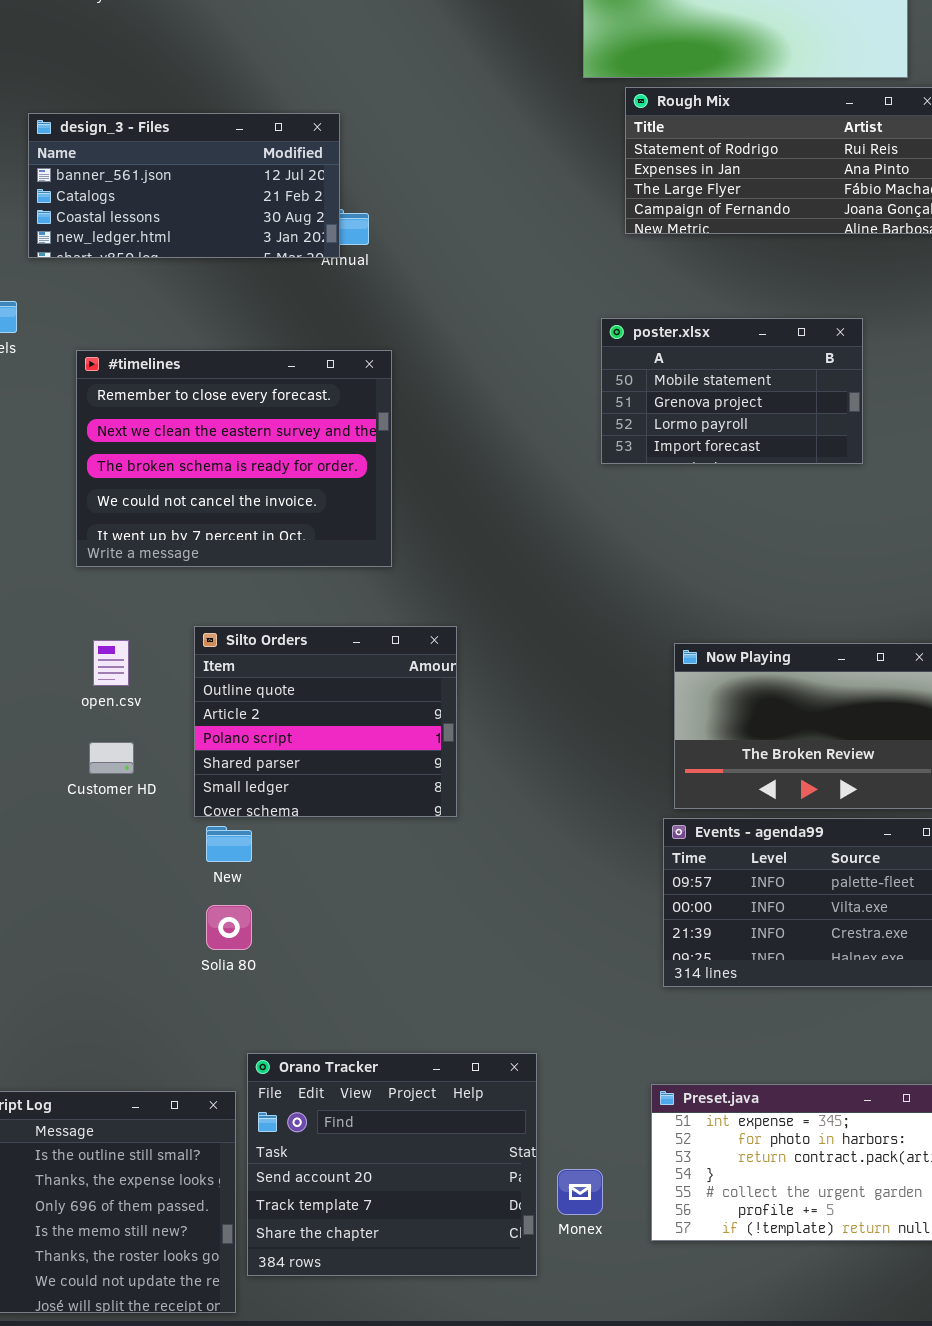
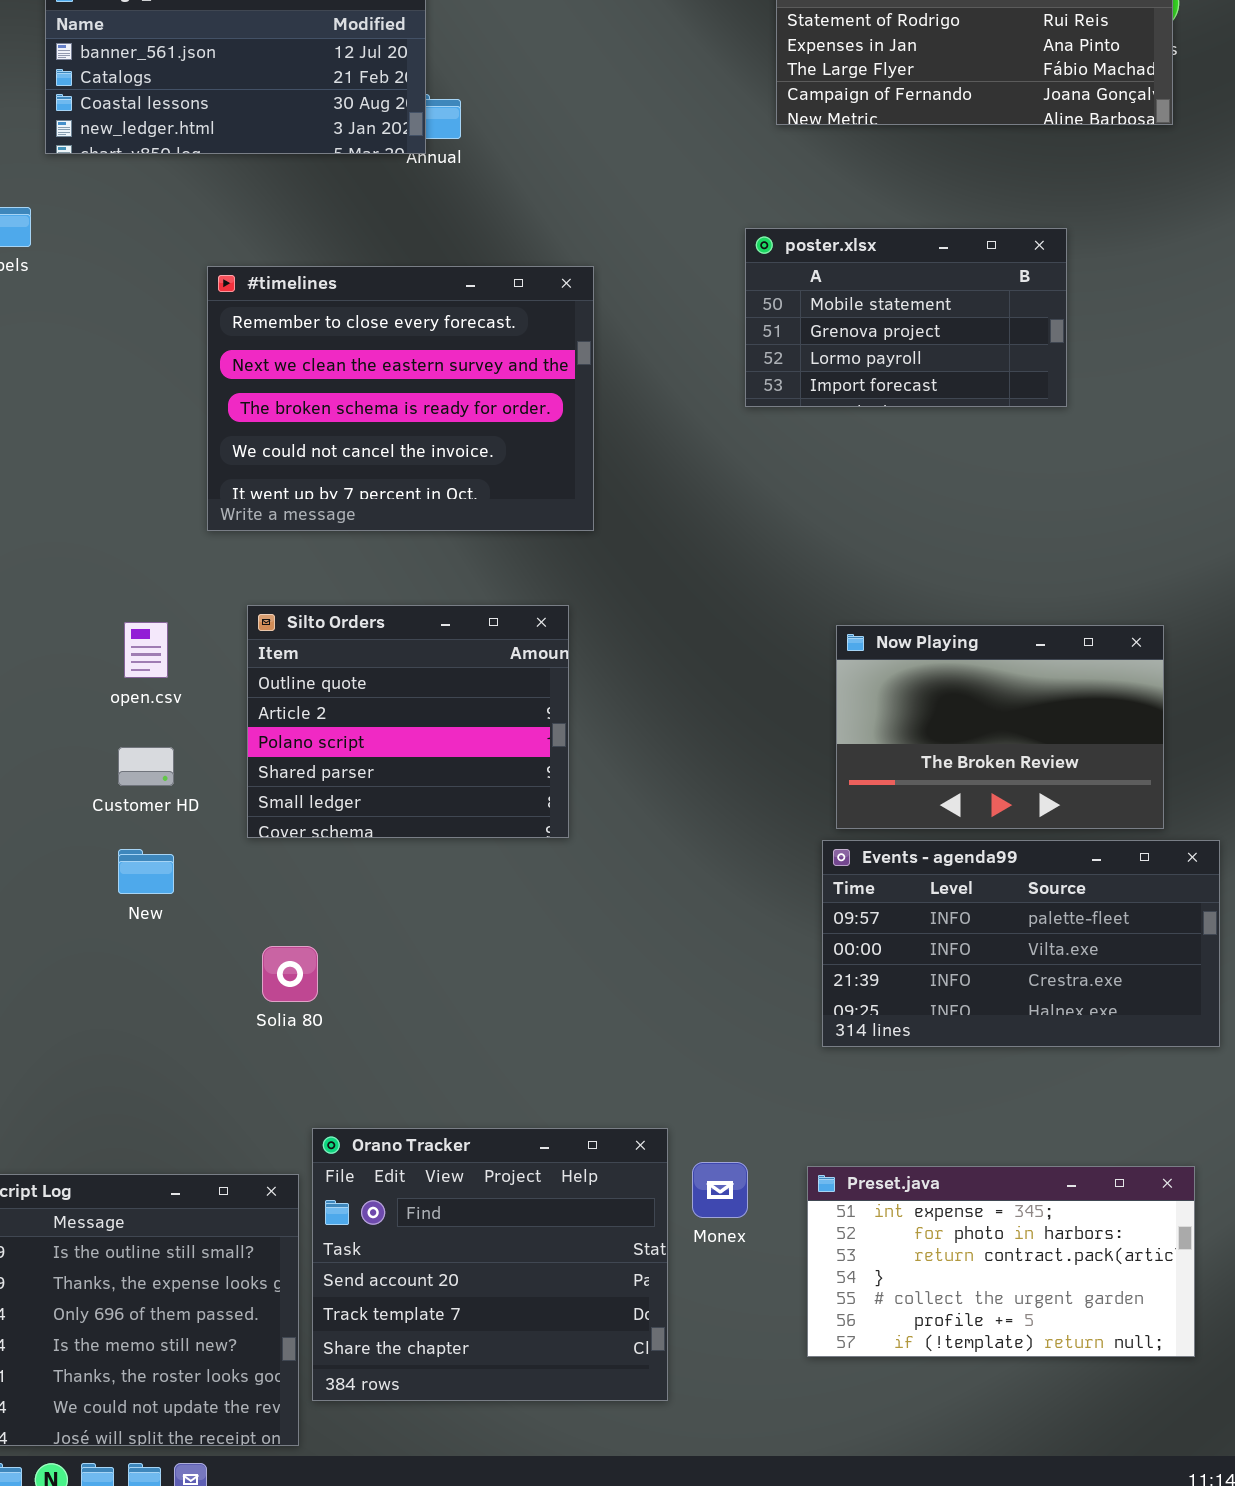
#timelines: [76,350,392,567] -> [207,266,594,531], moved
New: [206,826,252,862] -> [118,849,174,894], moved
Monex: [557,1169,603,1215] -> [692,1162,748,1218], moved

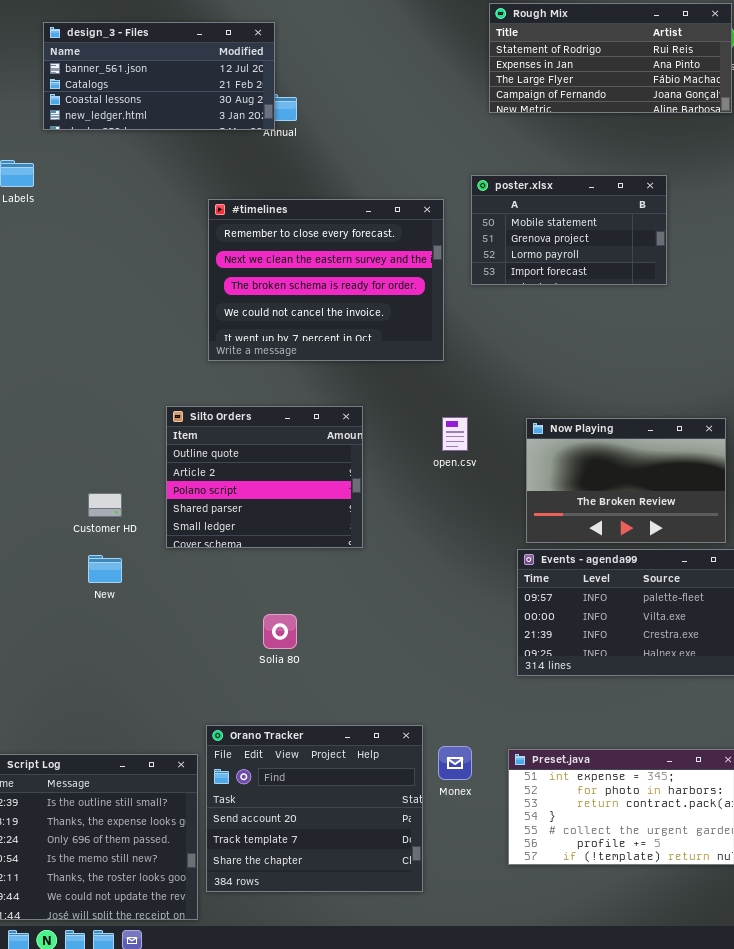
#timelines: [207,266,594,531] -> [208,199,444,361], moved
open.csv: [124,622,168,678] -> [442,417,468,451], moved
Solia 80: [262,946,318,1002] -> [263,614,297,649], moved

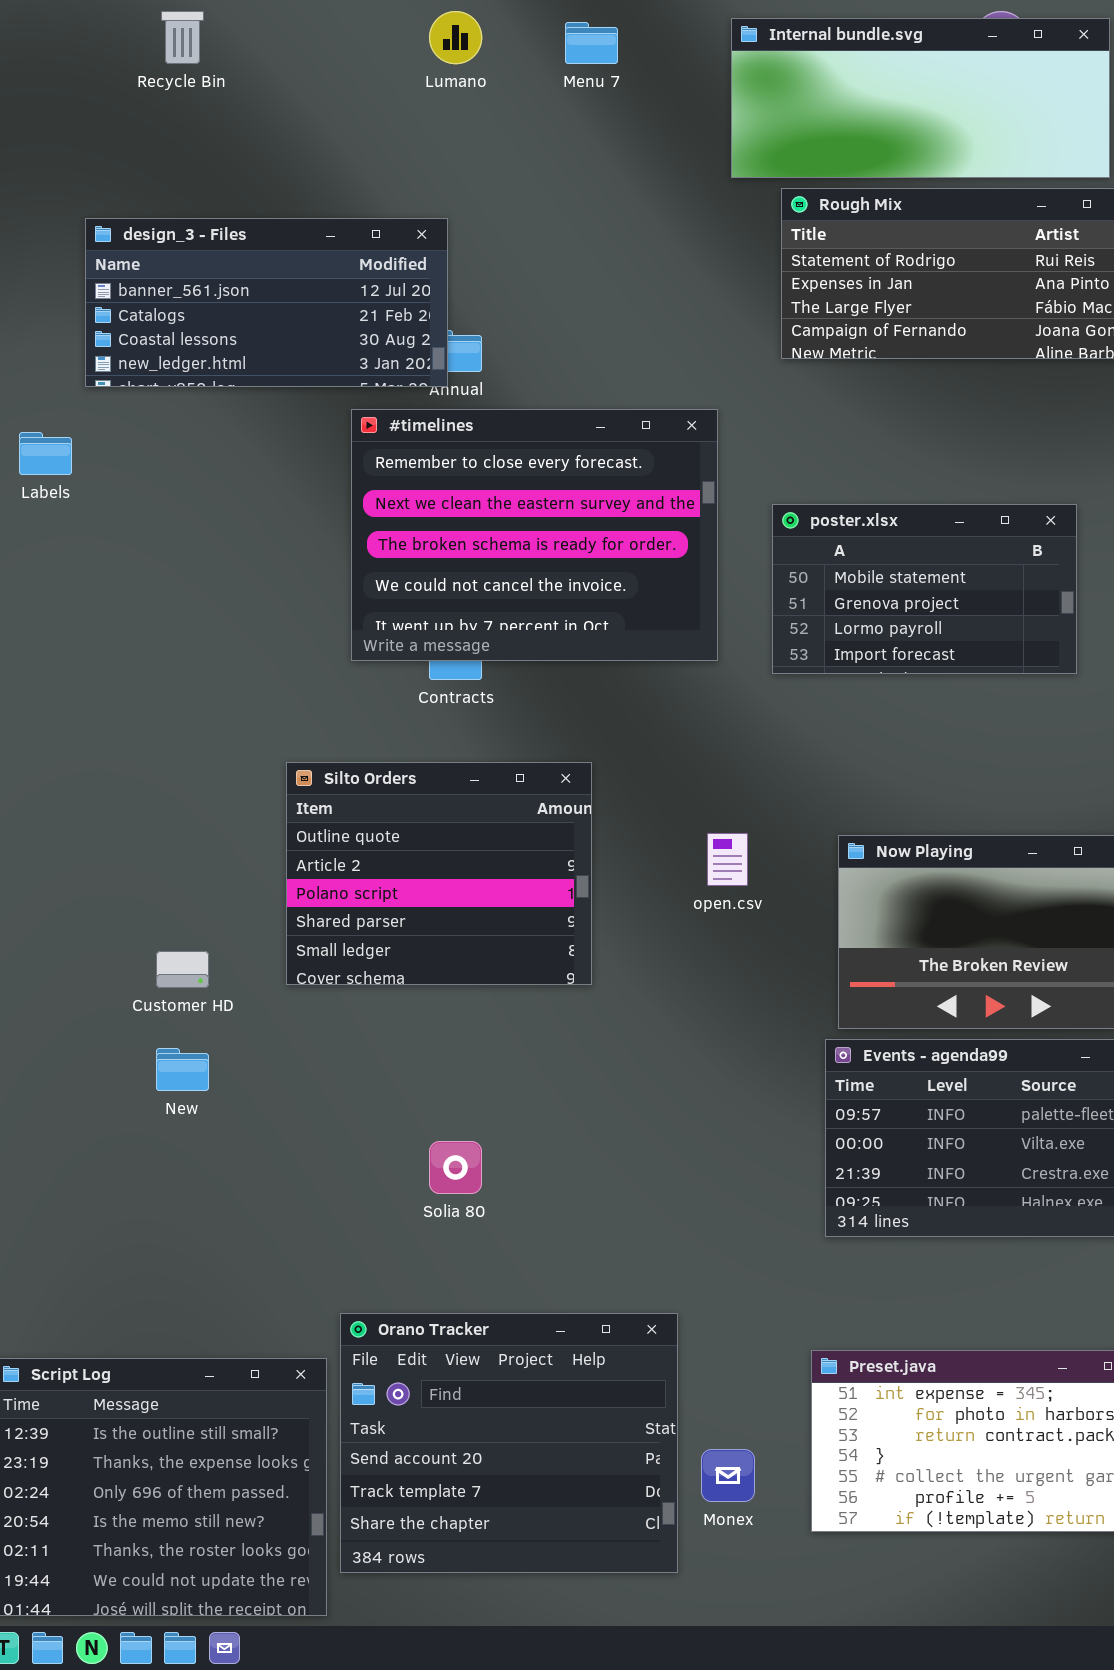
poster.xlsx: [471,175,667,285] -> [772,504,1077,674], moved
#timelines: [208,199,444,361] -> [351,409,718,661], moved
Silto Orders: [166,406,363,548] -> [286,762,592,985], moved
Monex: [438,746,472,780] -> [701,1449,755,1502], moved

